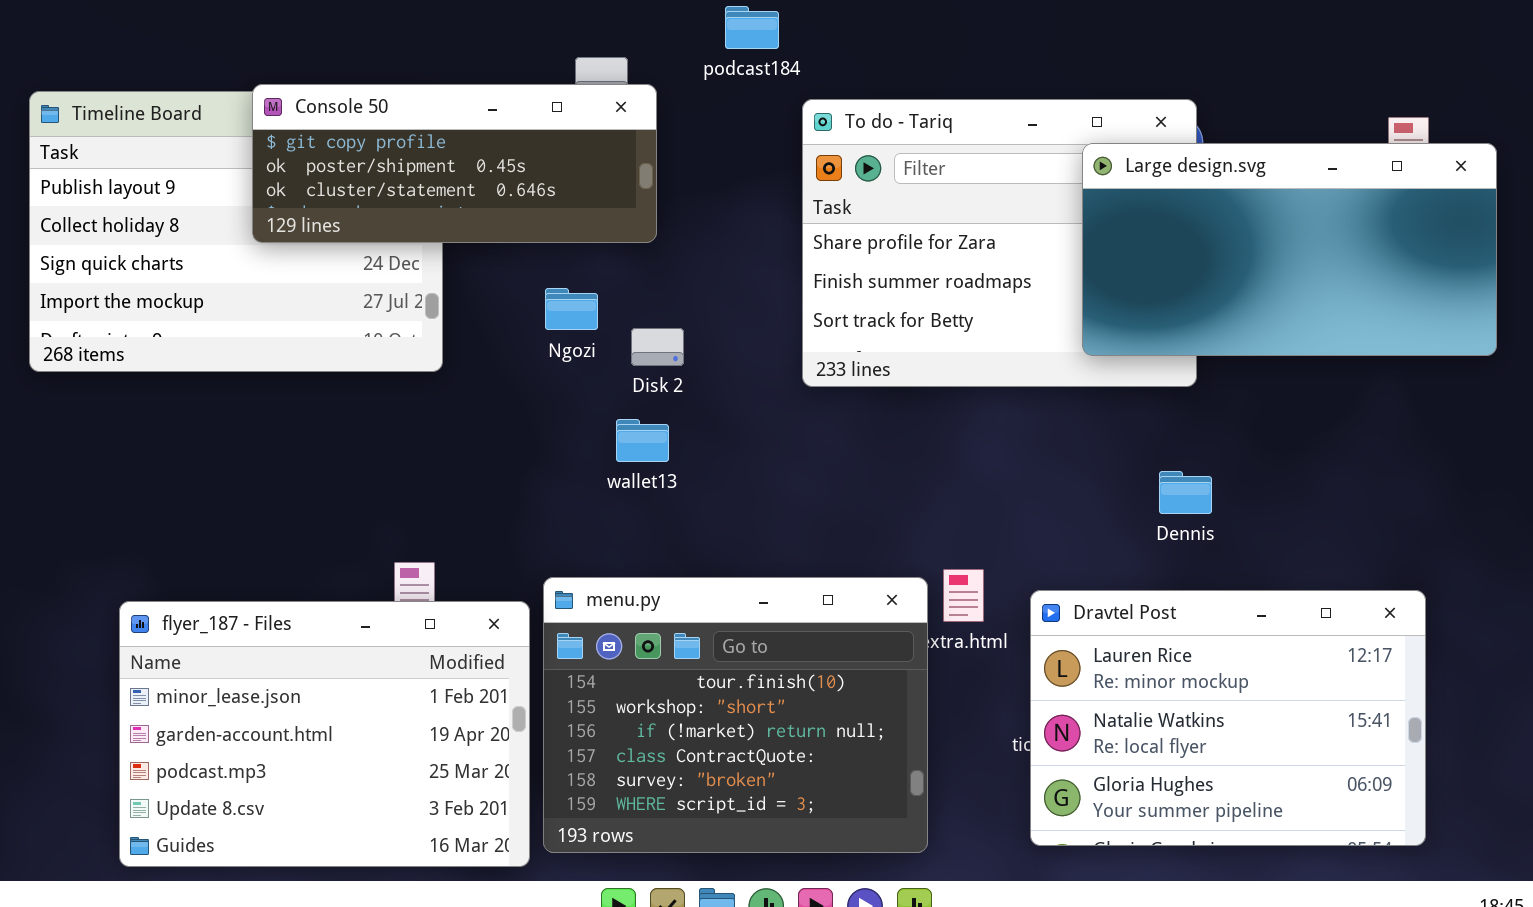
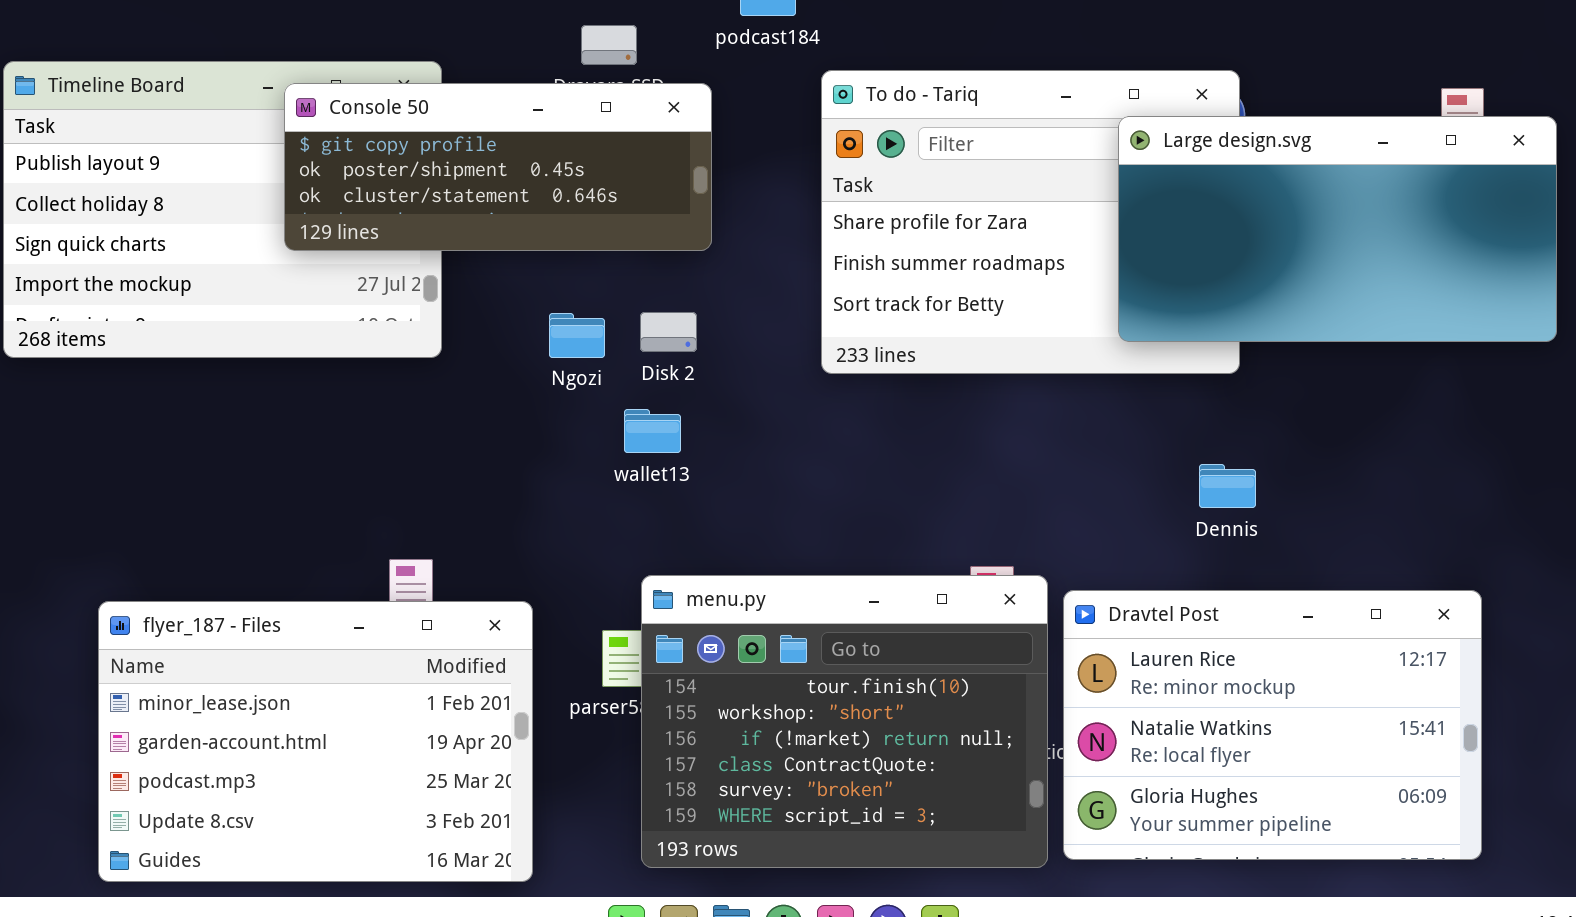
Console 50: [252,84,657,243] -> [284,83,712,251], moved
Ngozi: [545,288,598,330] -> [549,313,605,358], moved
menu.py: [543,577,928,853] -> [641,575,1048,868], moved

